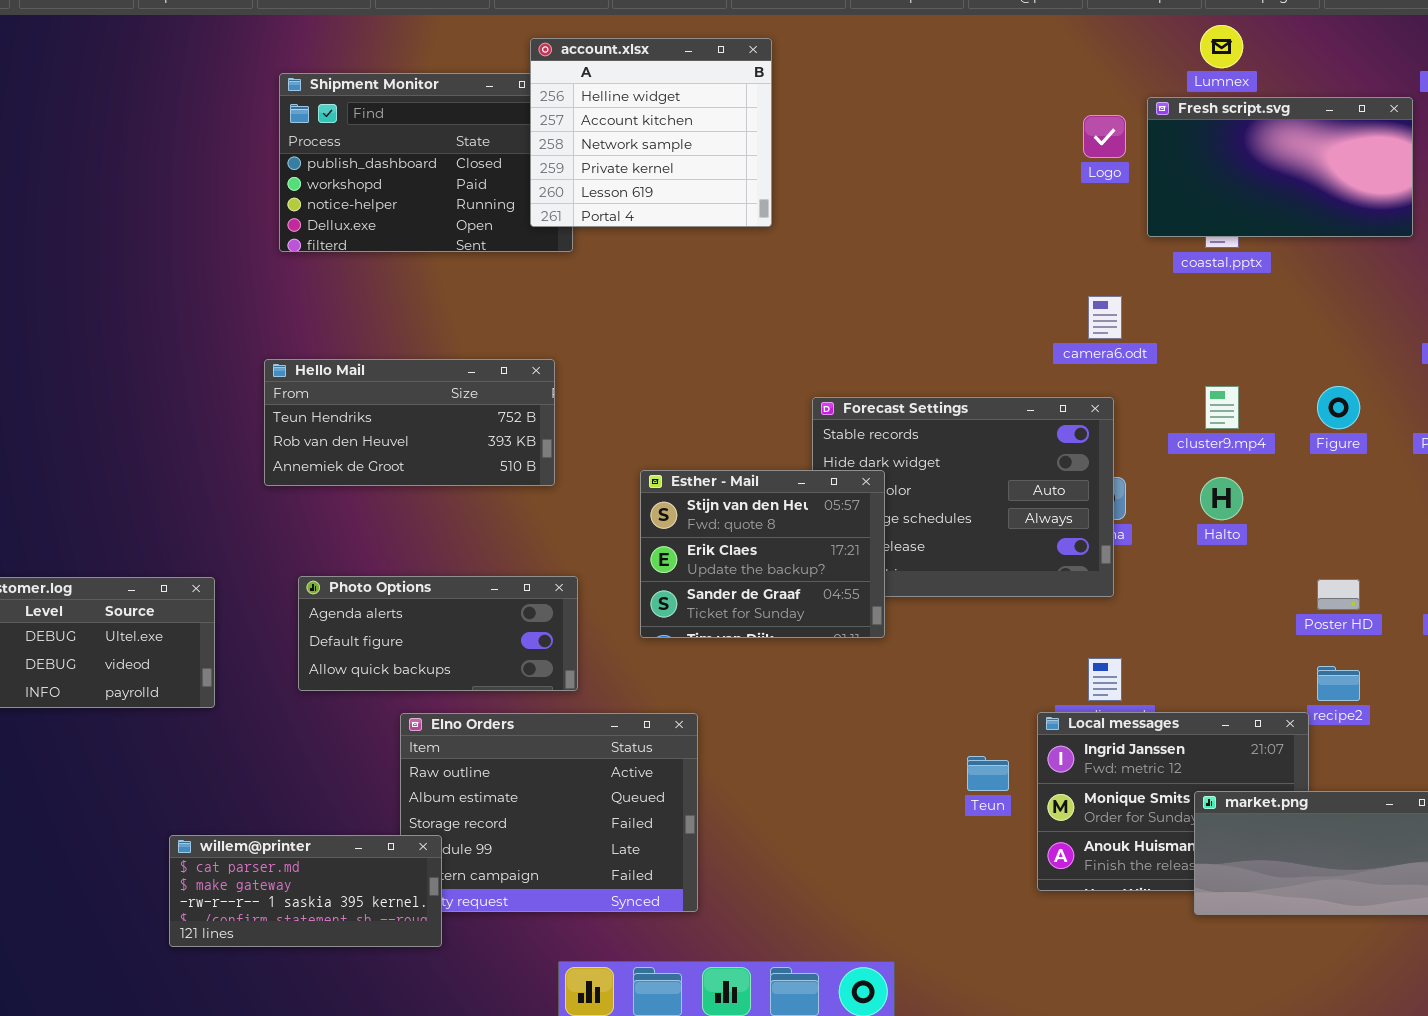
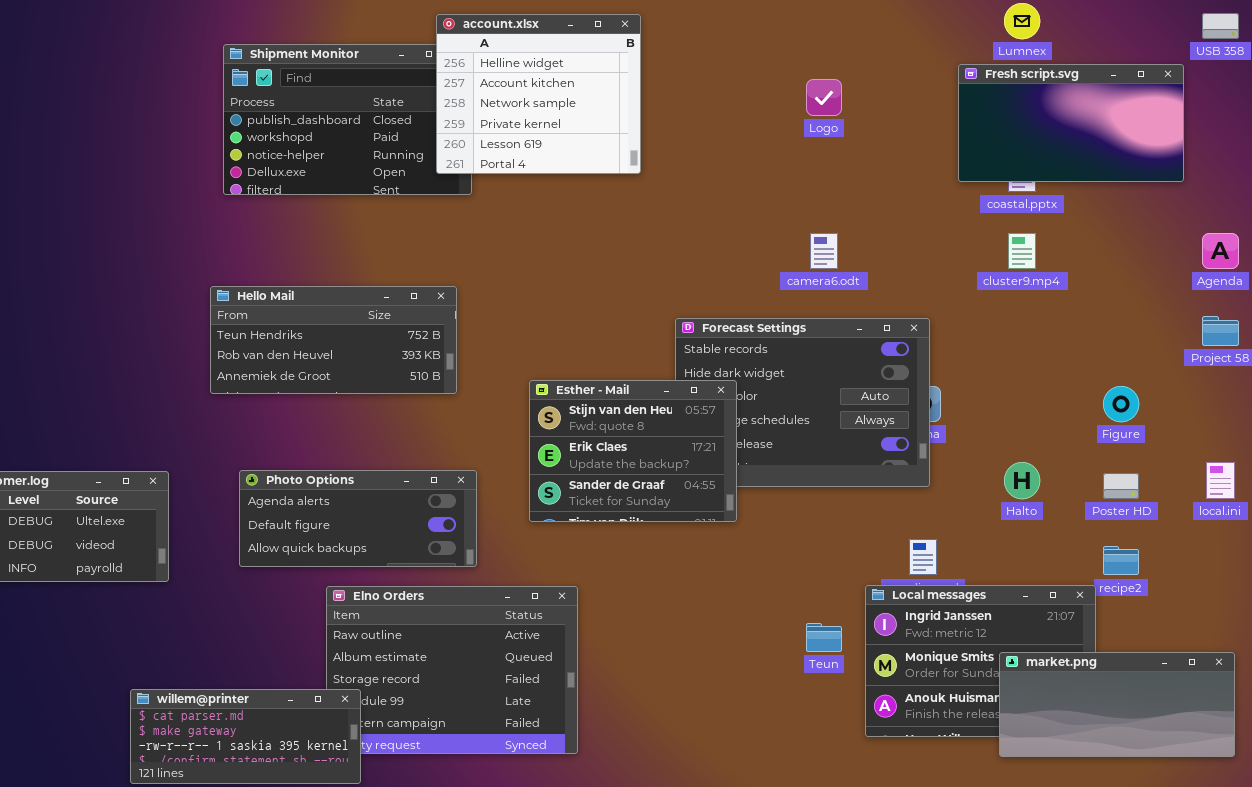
Logo: [1083,115,1126,158] -> [806,79,842,116], moved
camera6.odt: [1088,296,1122,339] -> [810,233,838,269], moved
cluster9.mp4: [1205,386,1239,429] -> [1008,233,1036,269], moved
Figure: [1317,386,1360,429] -> [1103,386,1139,422], moved
Halto: [1200,477,1243,520] -> [1004,462,1040,499], moved

